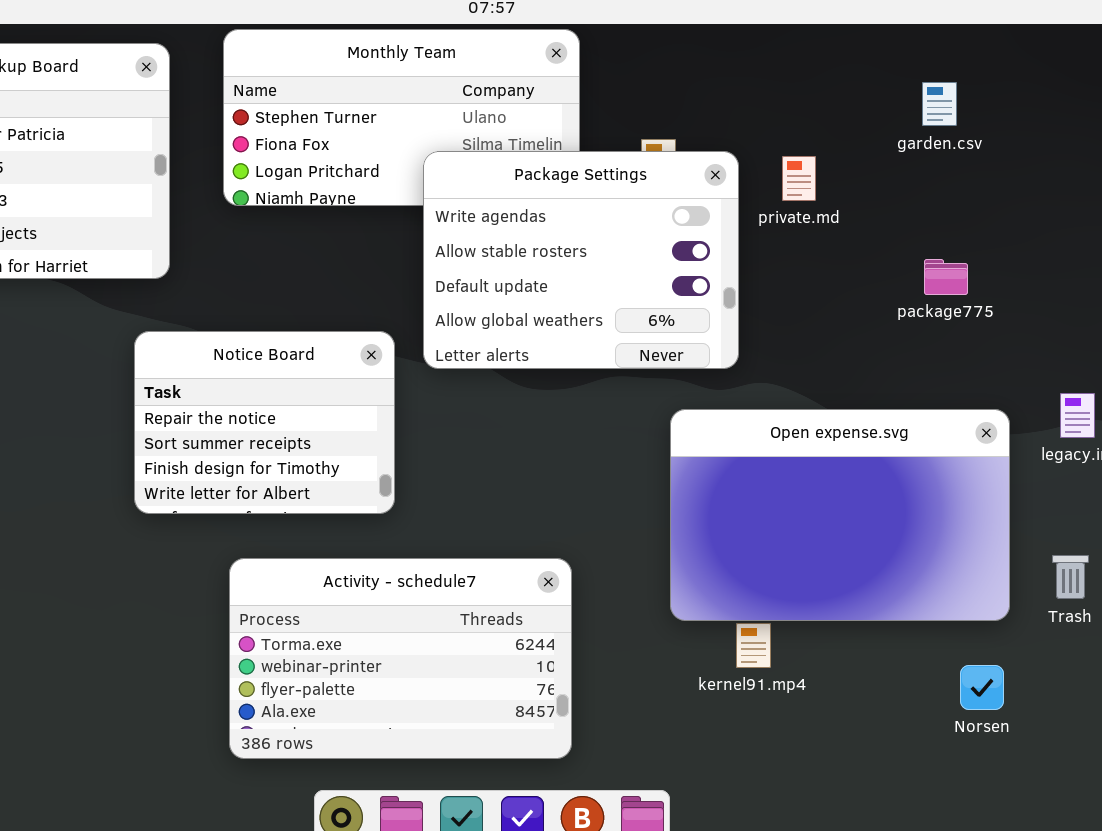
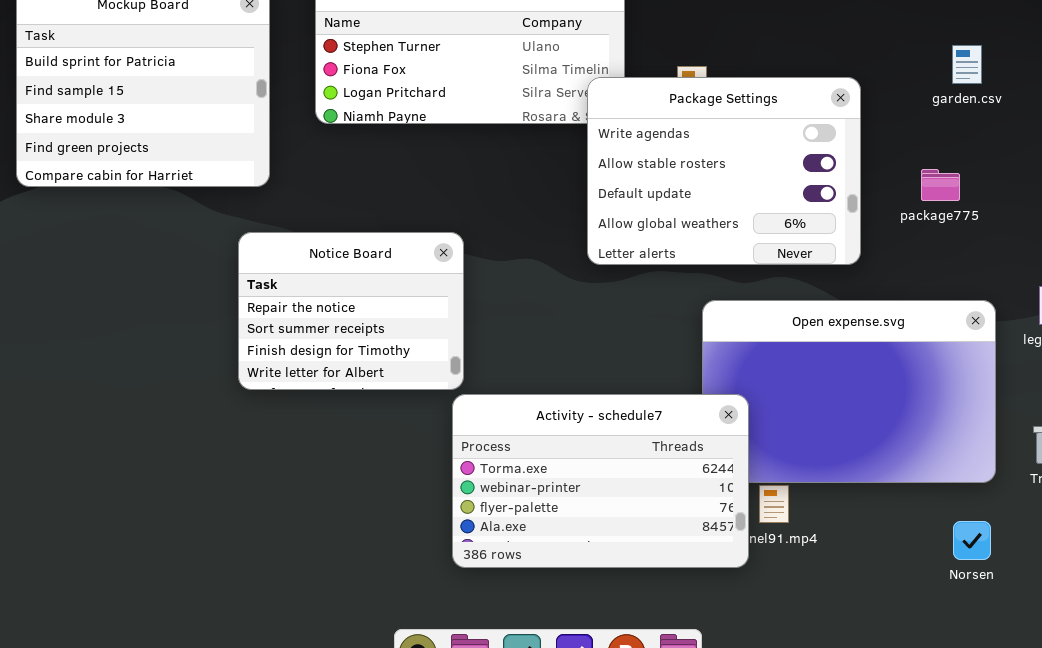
garden.csv: [922,82,957,126] -> [952,45,982,84], moved
Package Settings: [423,151,739,369] -> [587,77,861,265], moved
Activity - schedule7: [229,558,572,759] -> [452,394,749,568], moved

